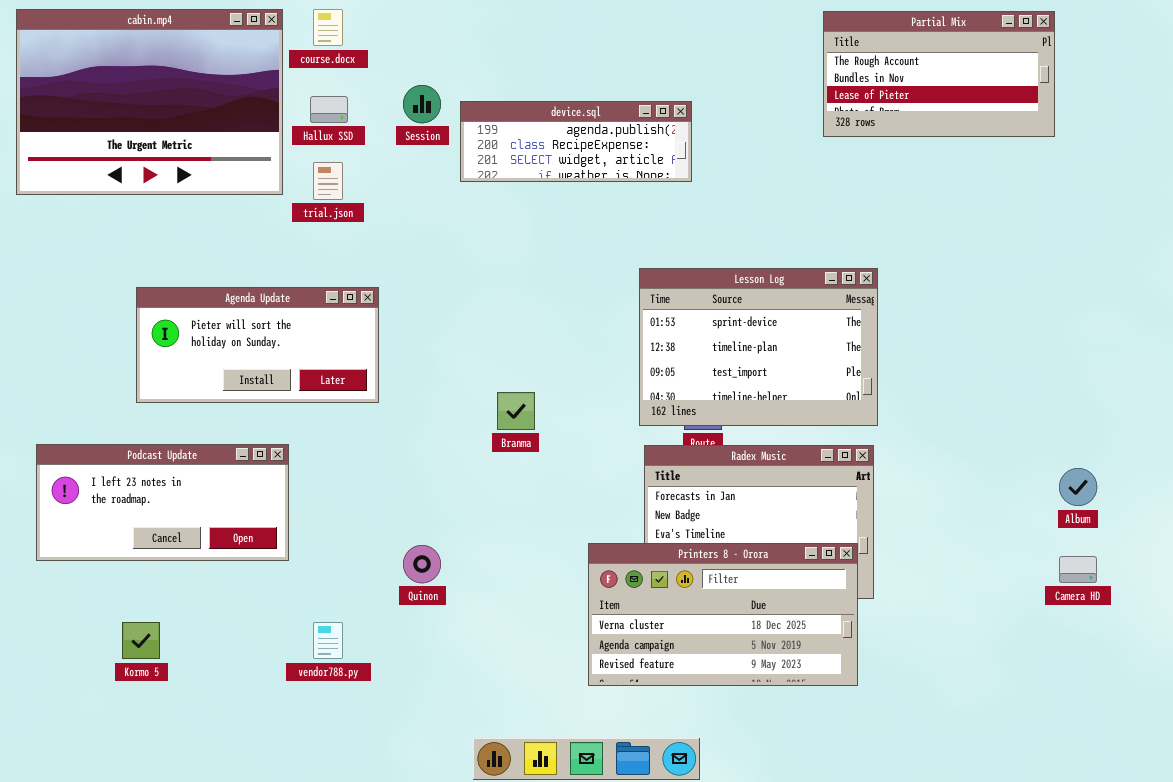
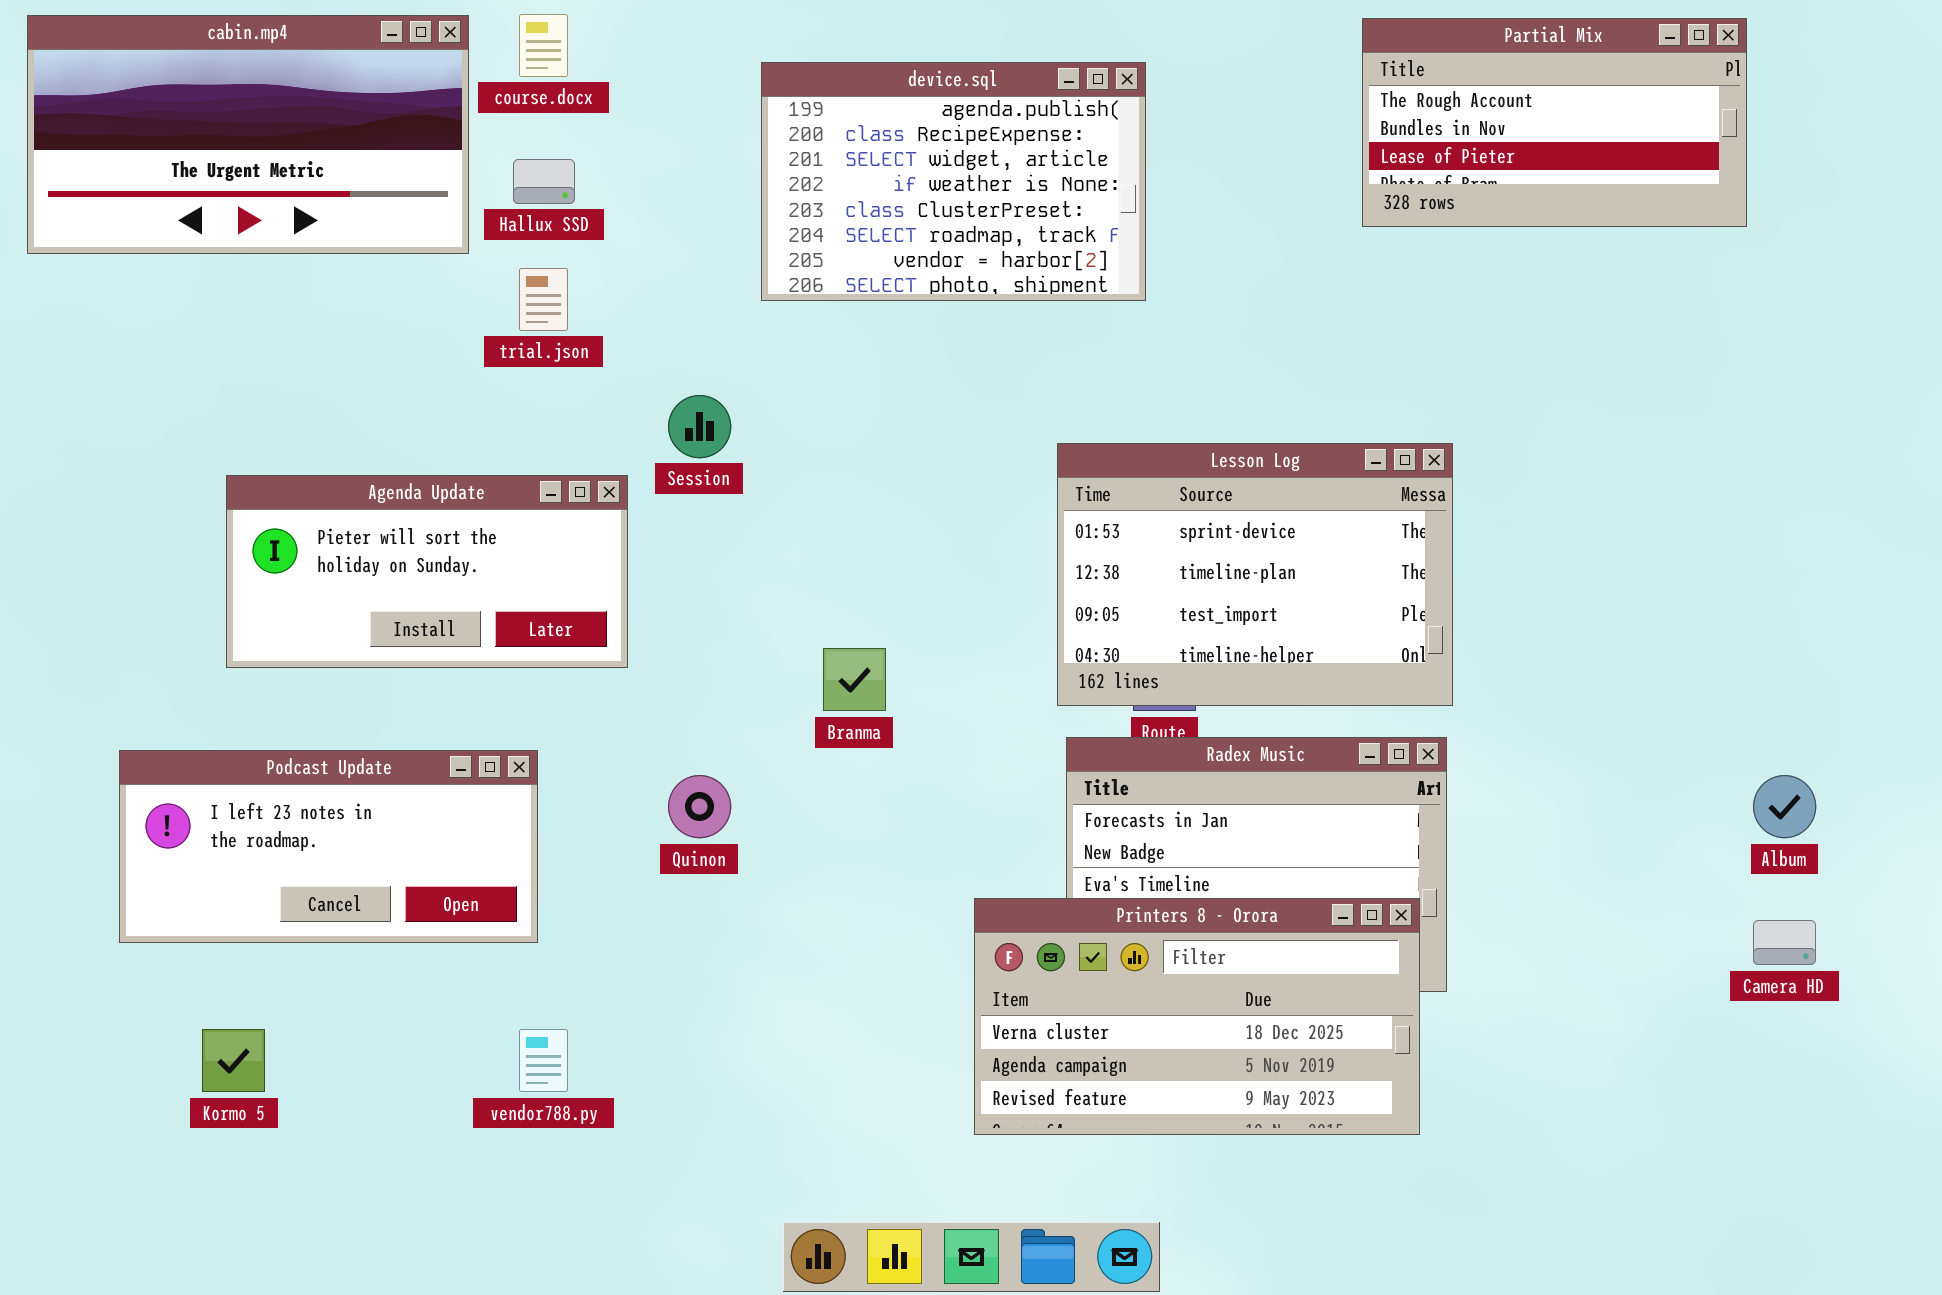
cabin.mp4: [16,9,283,195] -> [27,15,469,254], resized
Session: [403,85,441,123] -> [668,395,731,458], moved
device.sql: [460,101,692,182] -> [761,62,1146,301], resized
Podcast Update: [36,444,289,561] -> [119,750,538,943], moved
Quinon: [403,545,441,583] -> [668,775,731,838], moved

